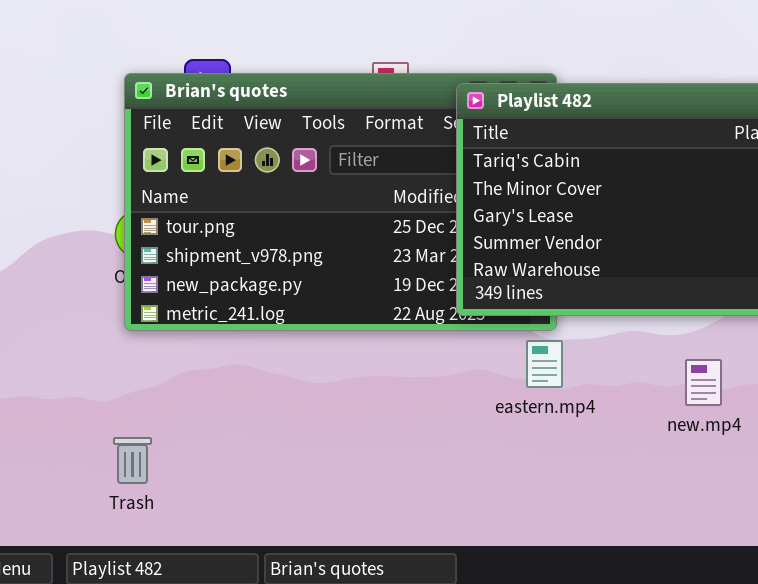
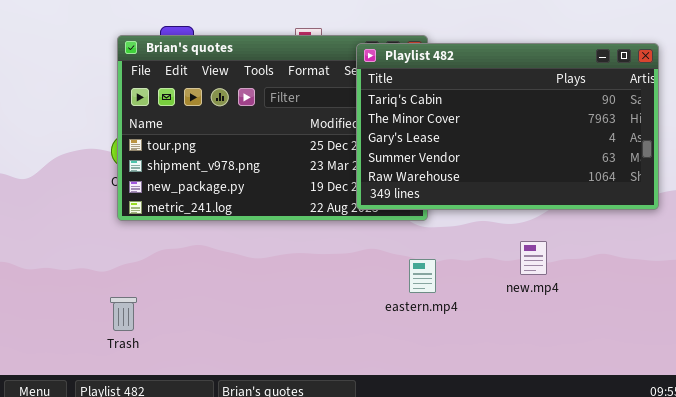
eastern.mp4: [526,340,563,388] -> [409,259,436,293], moved

